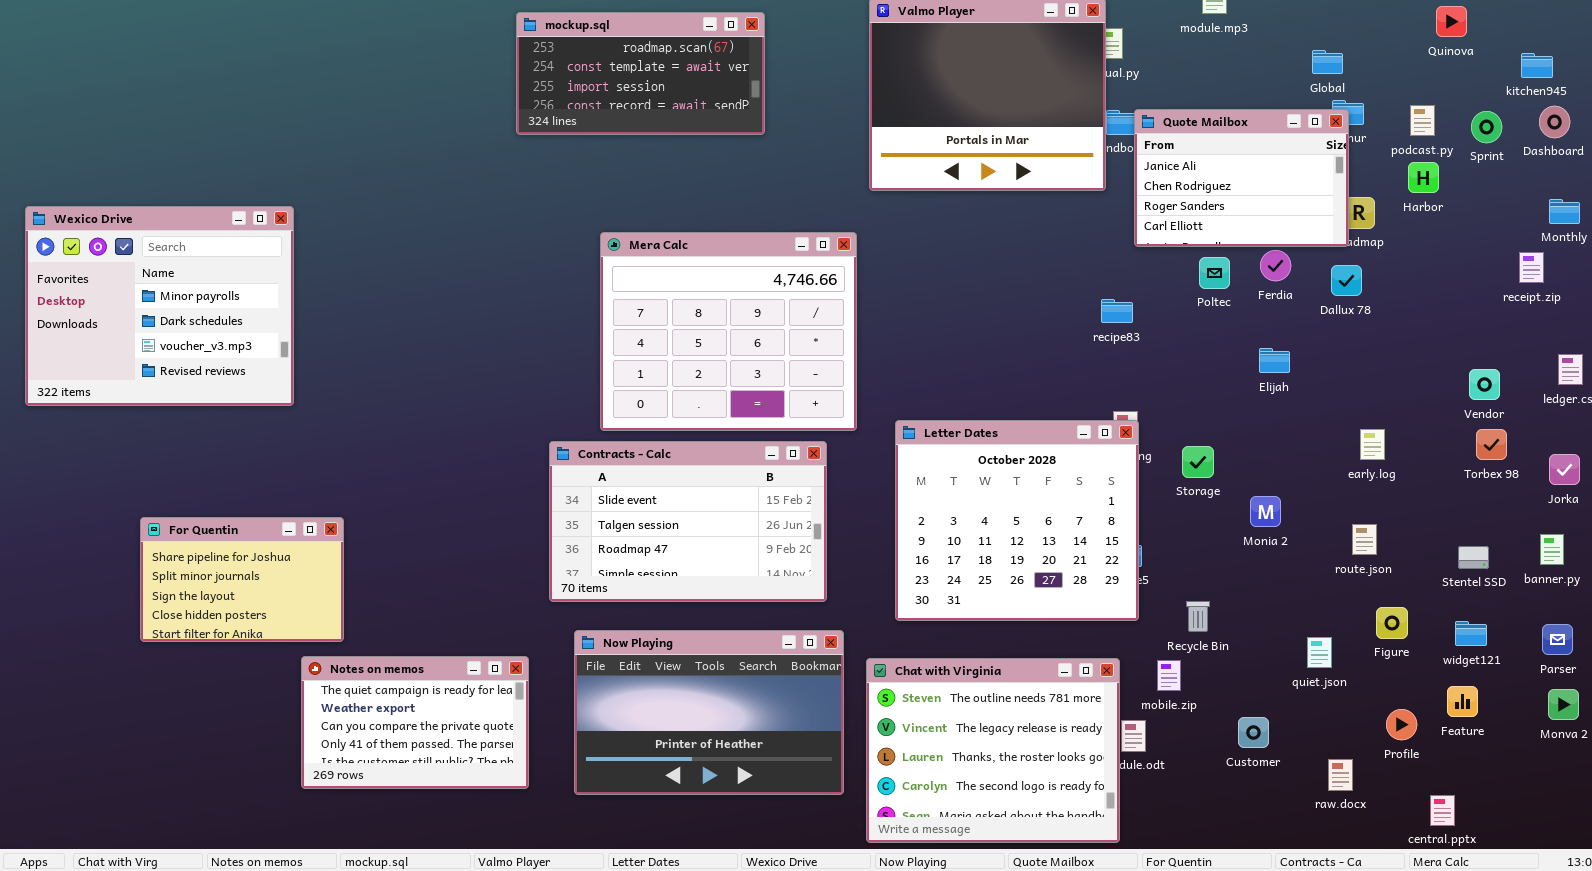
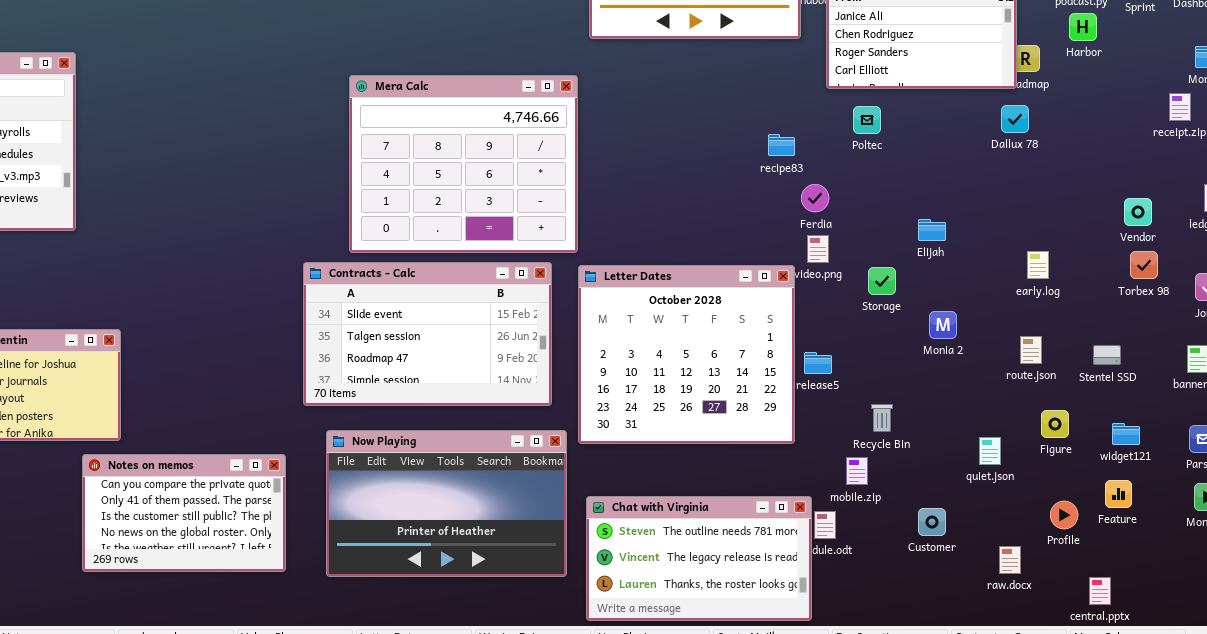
Ferdia: [1260,250,1291,281] -> [801,184,829,212], moved
Poltec: [1199,257,1230,289] -> [853,106,881,134], moved
recipe83: [1101,299,1133,323] -> [768,134,795,156], moved
Elijah: [1259,348,1290,373] -> [918,219,946,241], moved
Letter Dates: [895,420,1139,621] -> [578,265,795,444], moved
Stentel SSD: [1458,546,1489,569] -> [1093,345,1121,365], moved
Notes on memos: [301,656,529,789] -> [82,454,286,572], scrolled down 2 rows
Chat with Virginia: [866,658,1120,843] -> [586,496,812,621], resized

